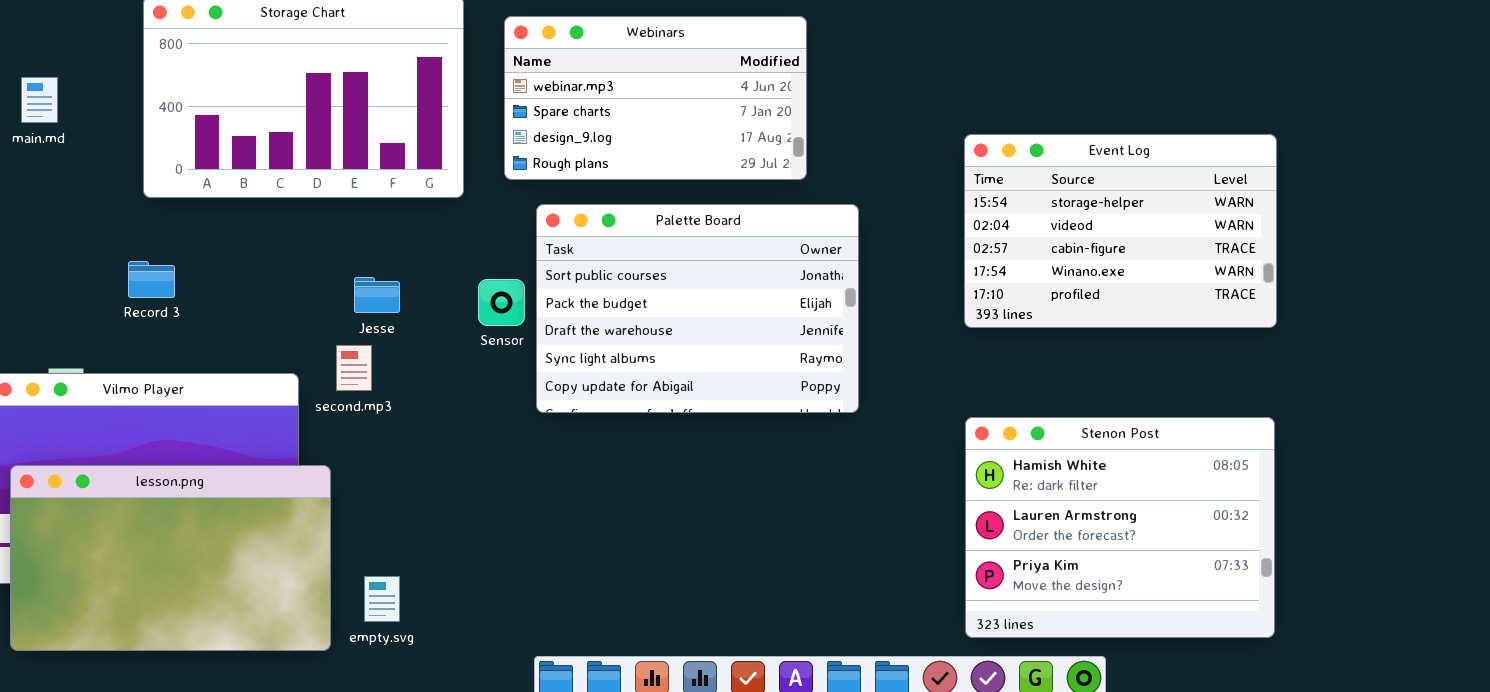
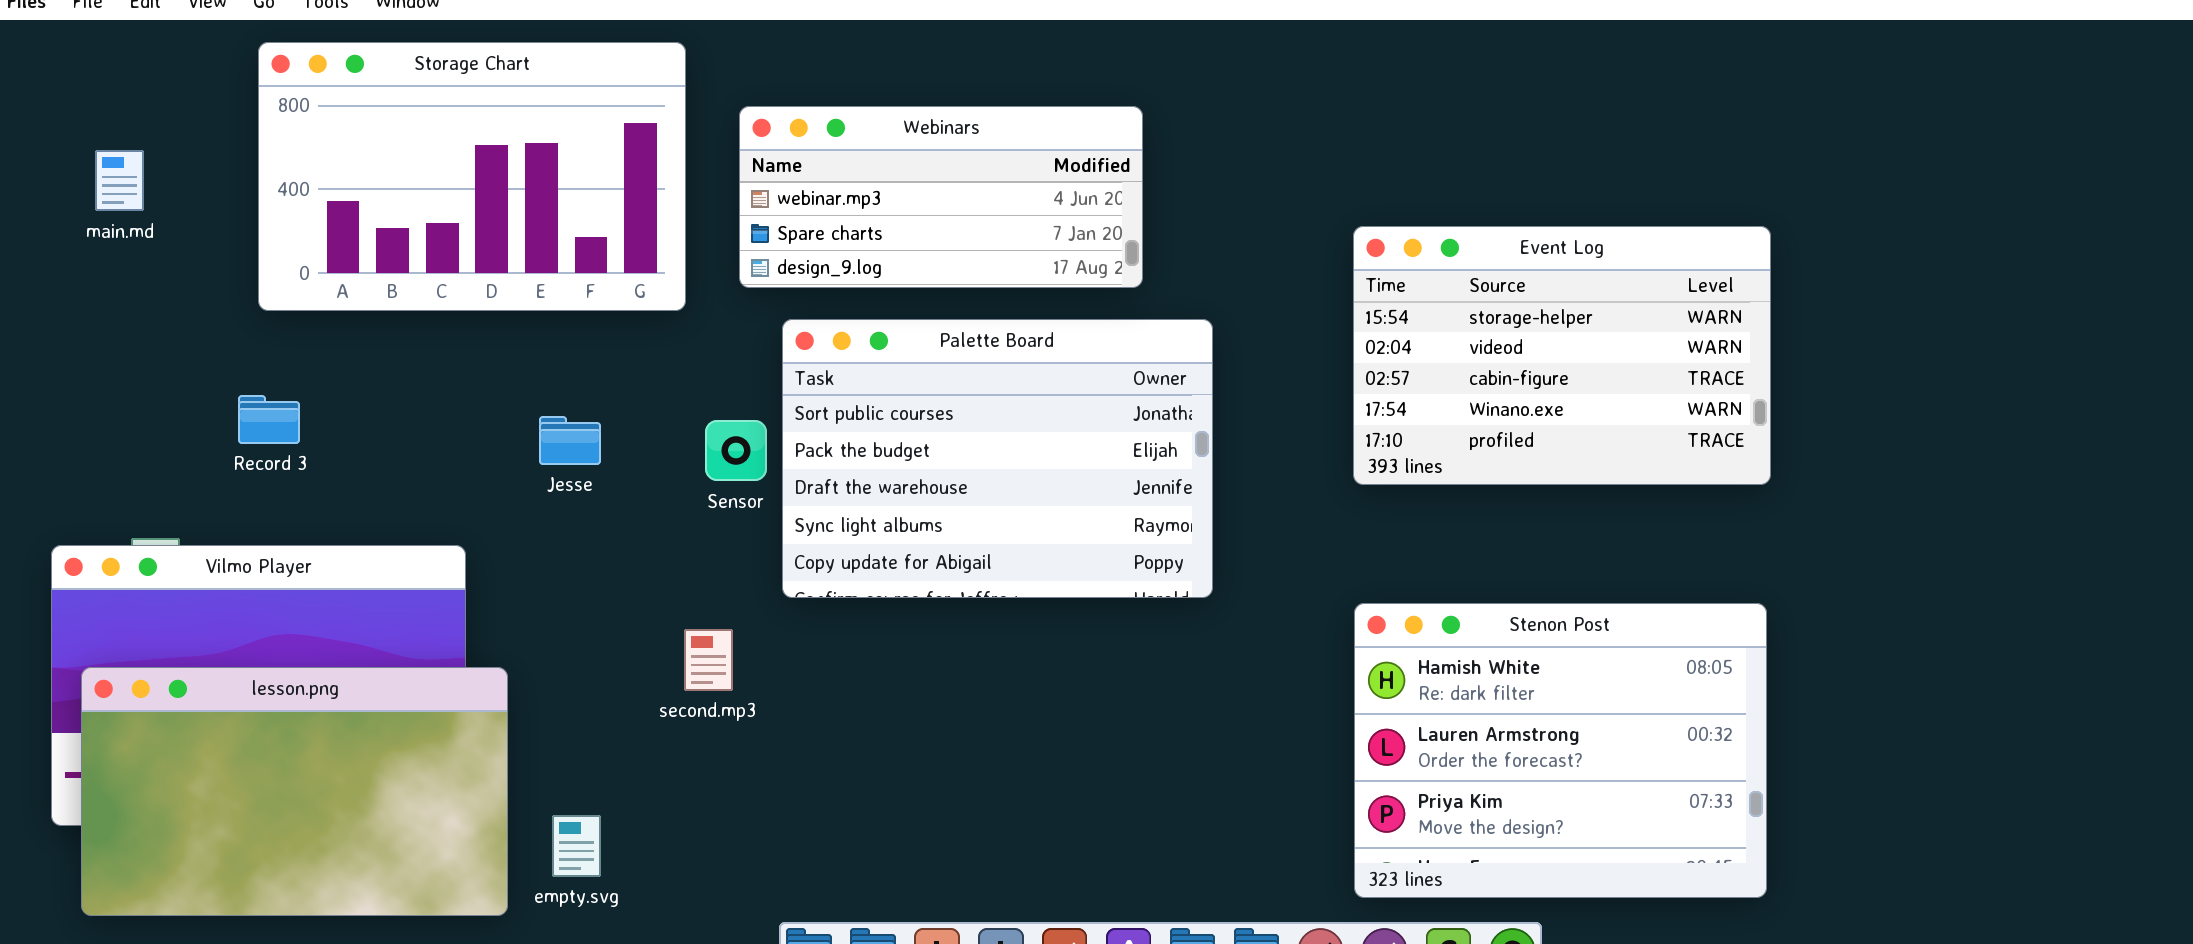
Webinars: [504,16,807,180] -> [739,106,1143,288], resized
second.mp3: [336,345,372,391] -> [684,629,733,691], moved

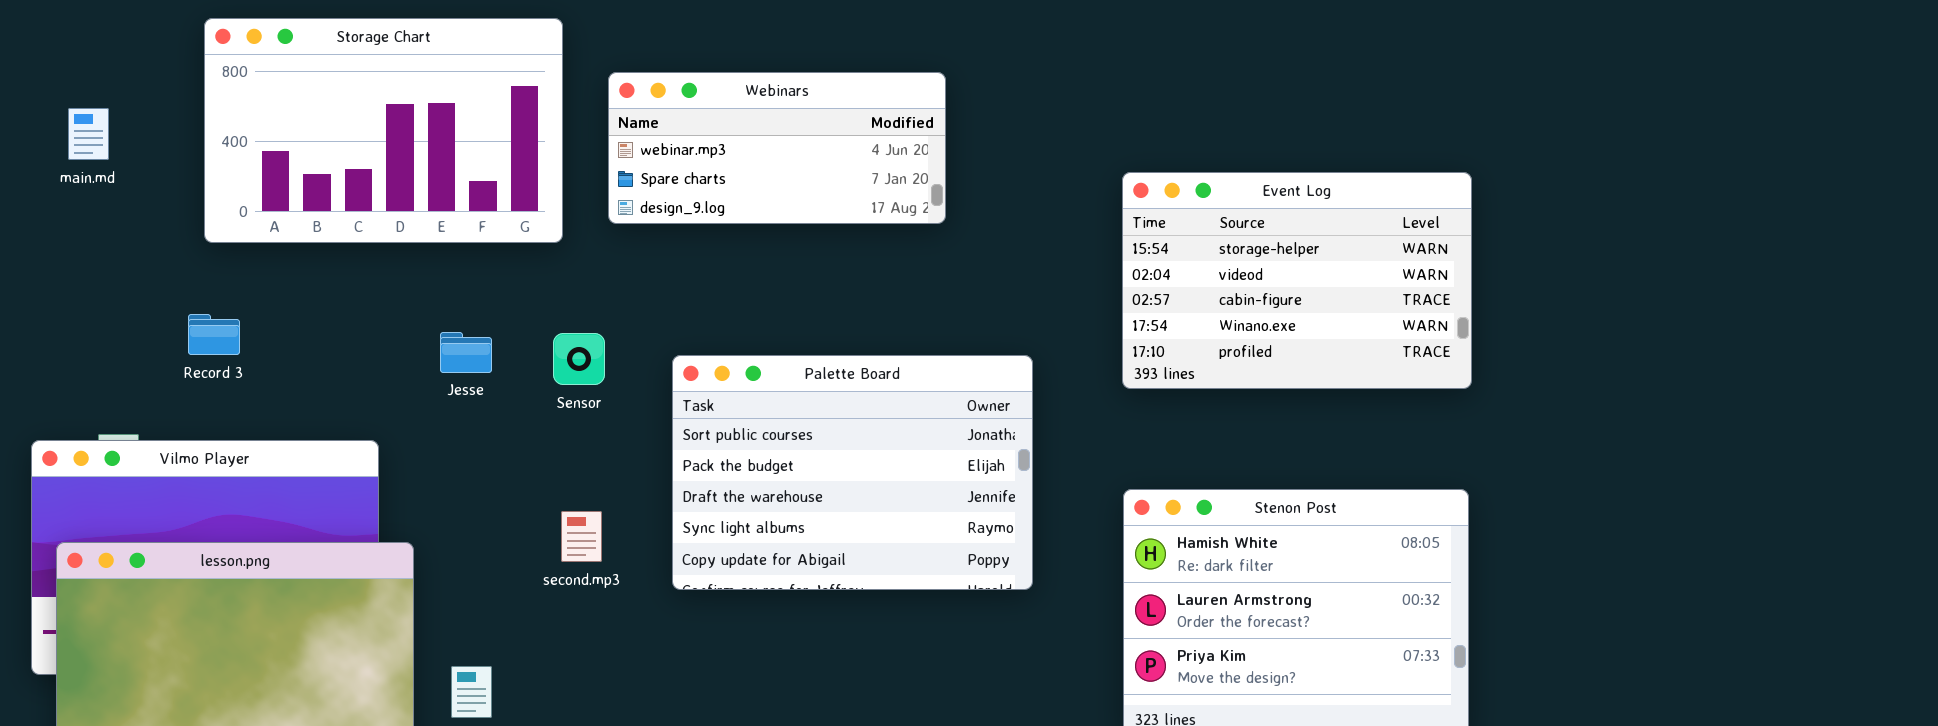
Palette Board: [782,319,1213,598] -> [672,355,1033,590], moved
Sensor: [705,420,767,481] -> [553,333,605,385], moved

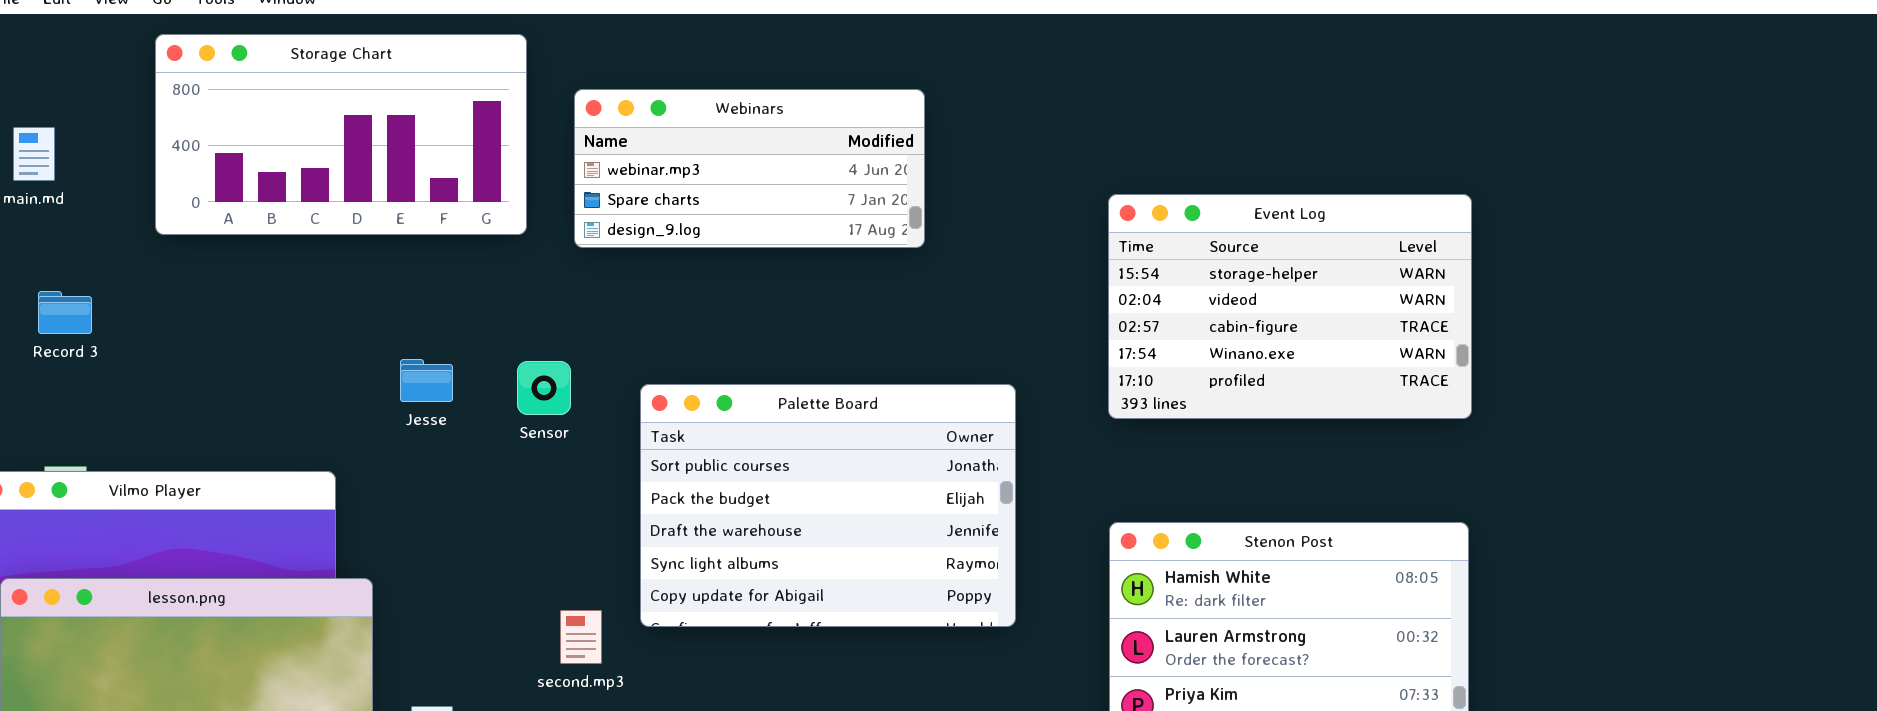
Storage Chart: [204,18,563,243] -> [155,34,527,235], resized
Record 3: [188,314,240,355] -> [38,291,92,334], moved
second.mp3: [561,511,602,562] -> [560,610,602,664], moved

